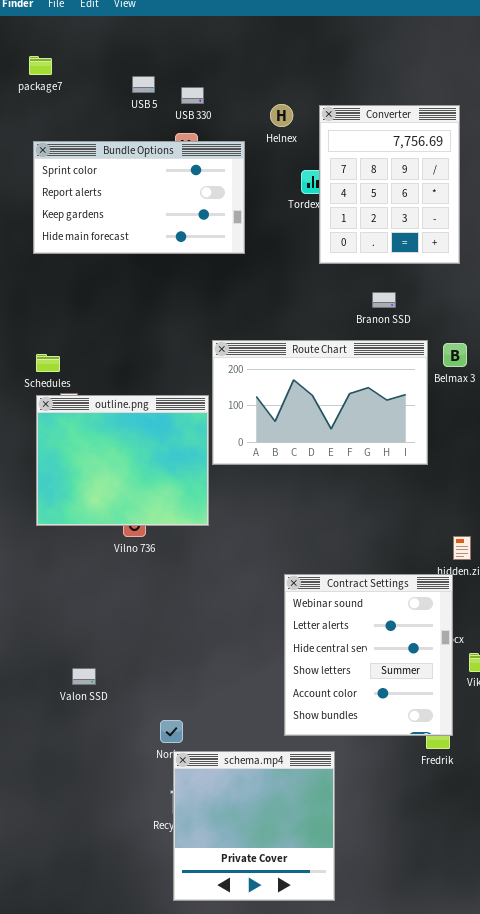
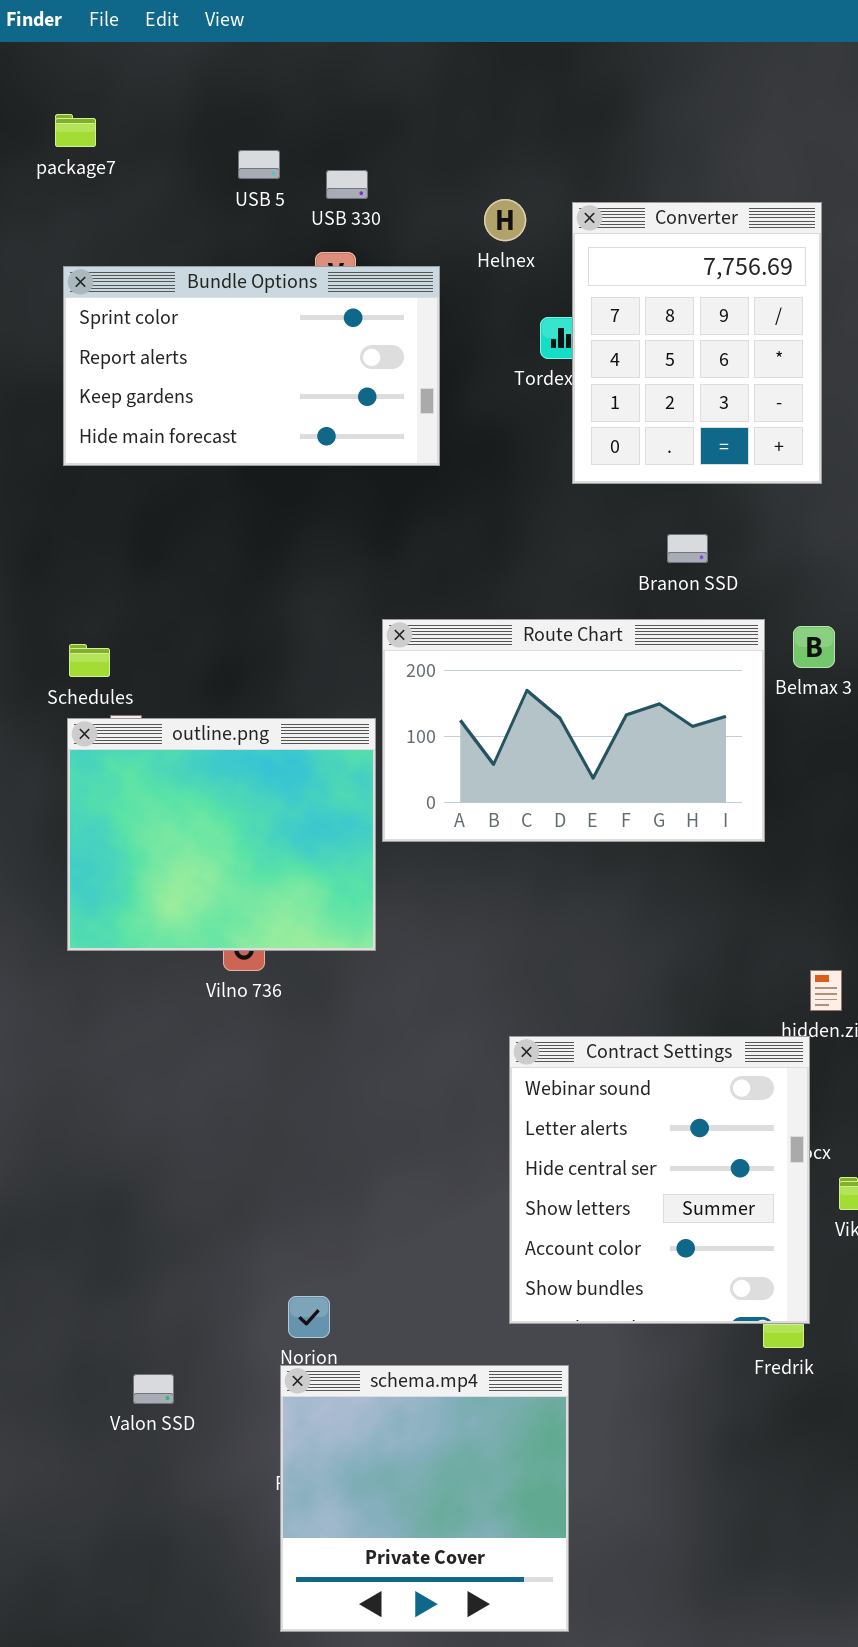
Valon SSD: [72,668,96,685] -> [133,1374,174,1404], moved
schema.mp4: [173,751,335,901] -> [280,1365,569,1632], moved

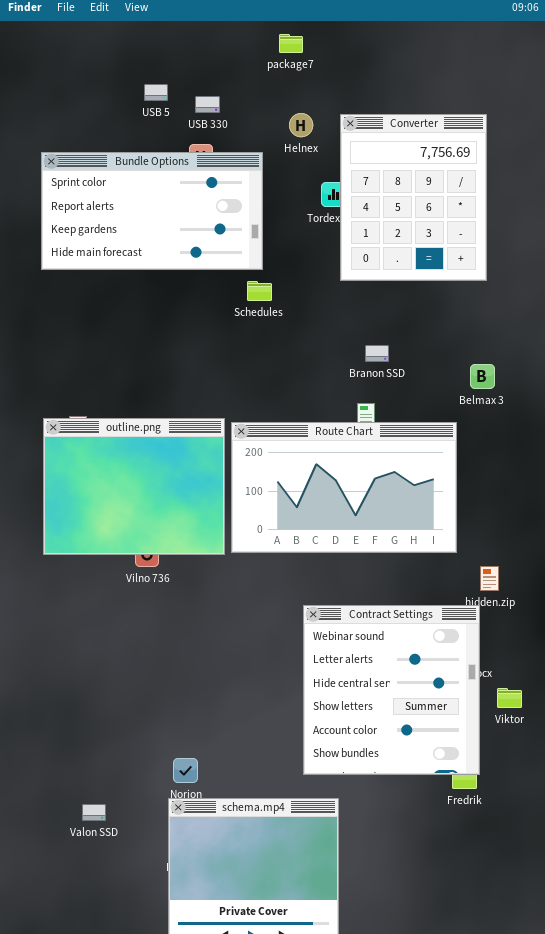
package7: [55,114,96,147] -> [279,34,303,53], moved
Branon SSD: [667,534,708,563] -> [365,345,389,362], moved
Route Chart: [382,619,765,842] -> [231,422,457,553], moved
Schedules: [69,644,110,677] -> [247,281,272,301], moved

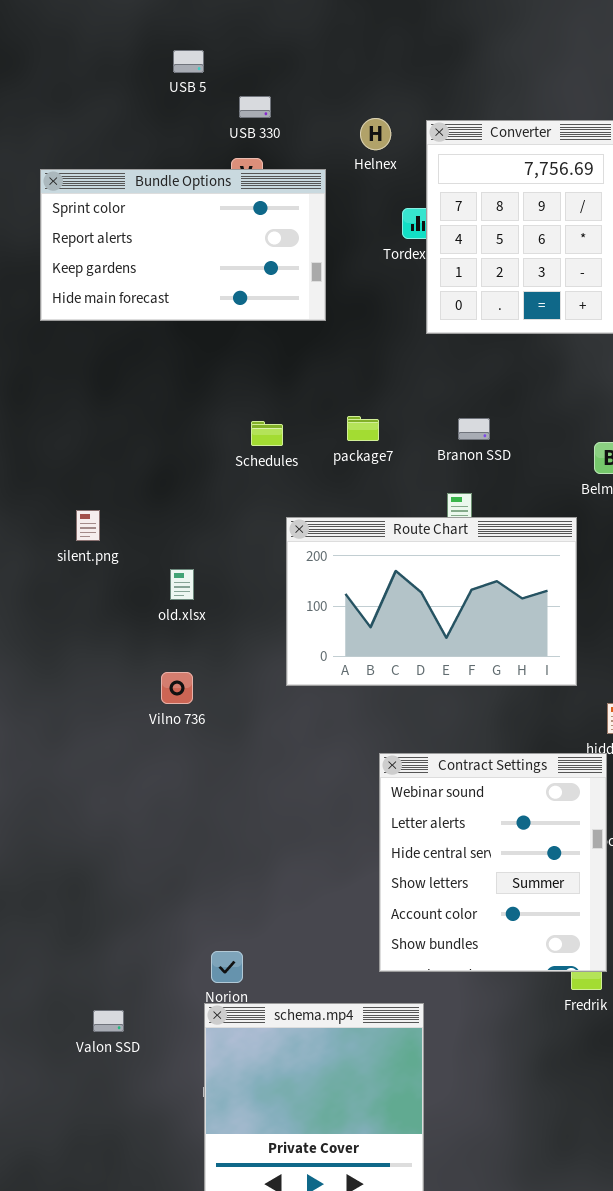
package7: [279,34,303,53] -> [347,416,379,441], moved
USB 5: [144,84,168,101] -> [173,50,204,73], moved
Schedules: [247,281,272,301] -> [251,421,283,446], moved
outline.png: [43,418,225,555] -> none, closed

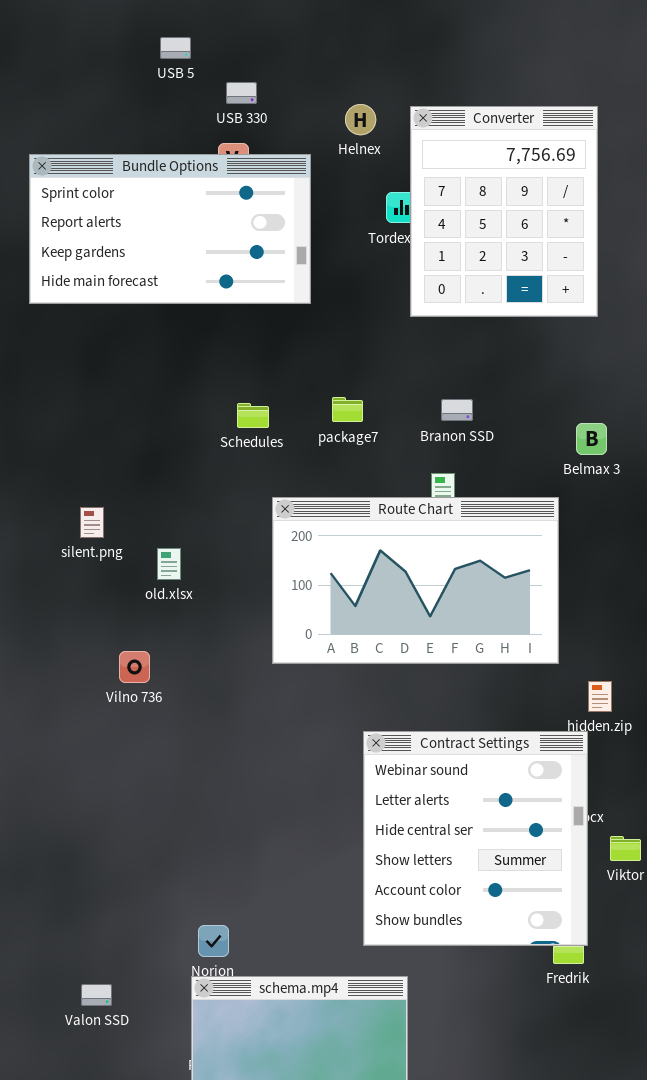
silent.png: [76,510,100,541] -> [80,507,104,538], moved
Vilno 736: [161,672,193,704] -> [119,651,150,683], moved

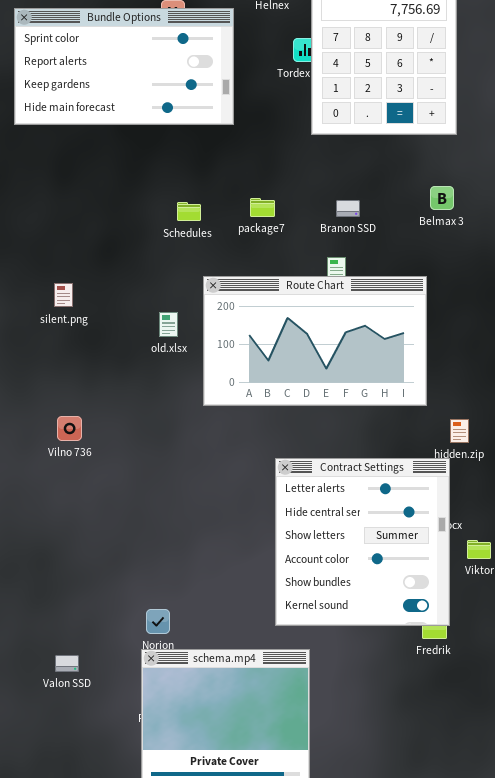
Belmax 3: [576,423,607,455] -> [430,186,454,210], moved
old.xlsx: [157,548,181,580] -> [159,312,178,337], moved
Vilno 736: [119,651,150,683] -> [57,416,82,441], moved
Contract Settings: [363,731,588,946] -> [275,458,450,626], scrolled down 1 row

